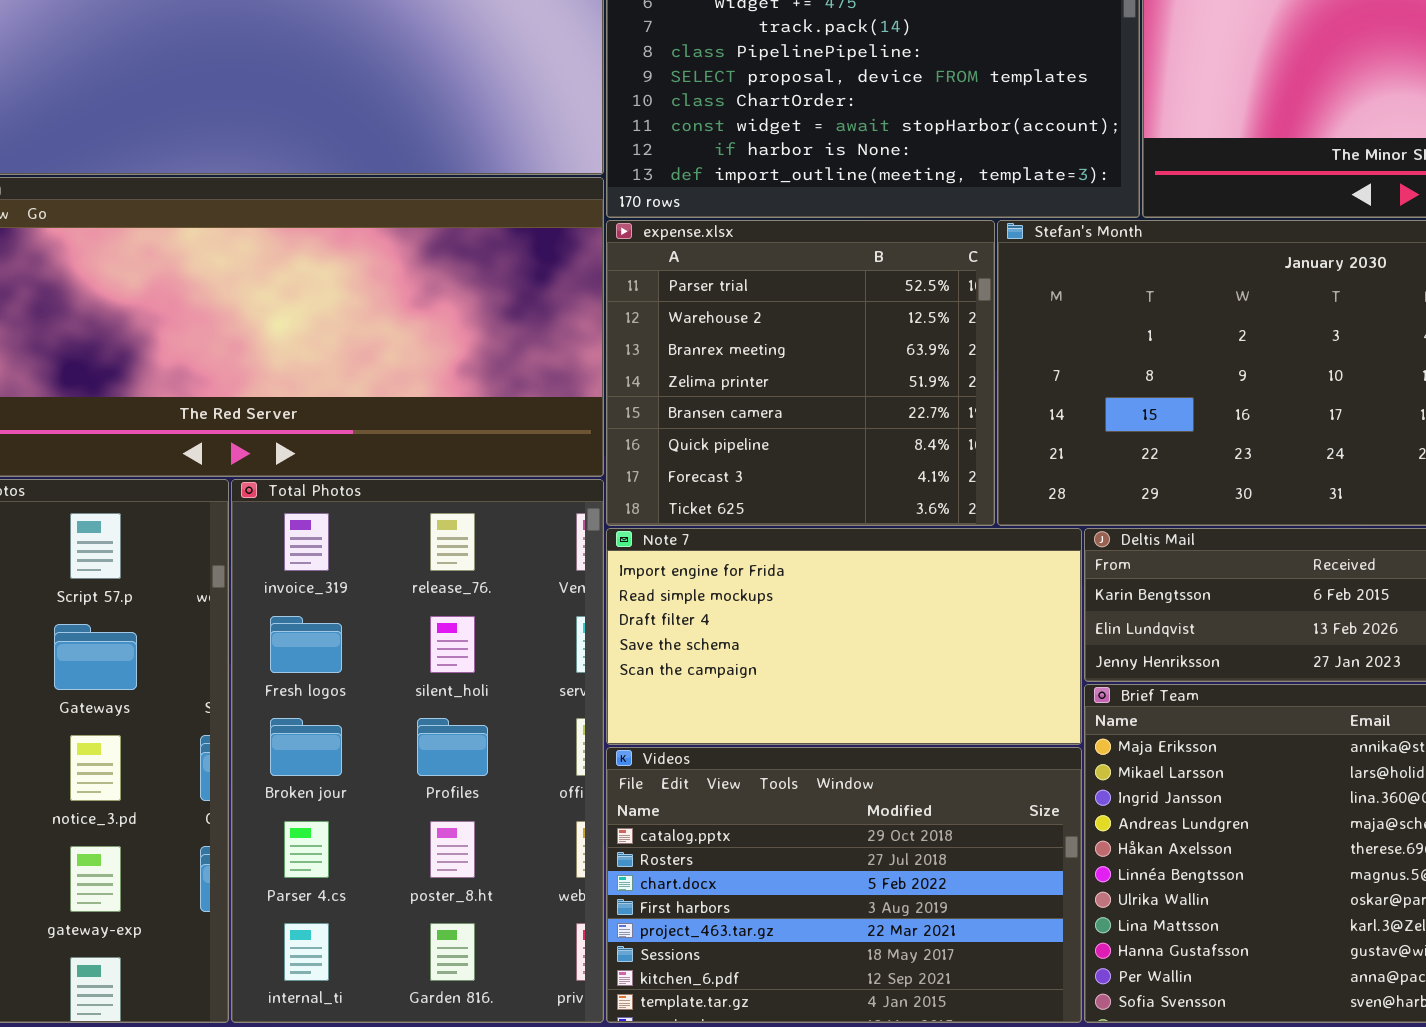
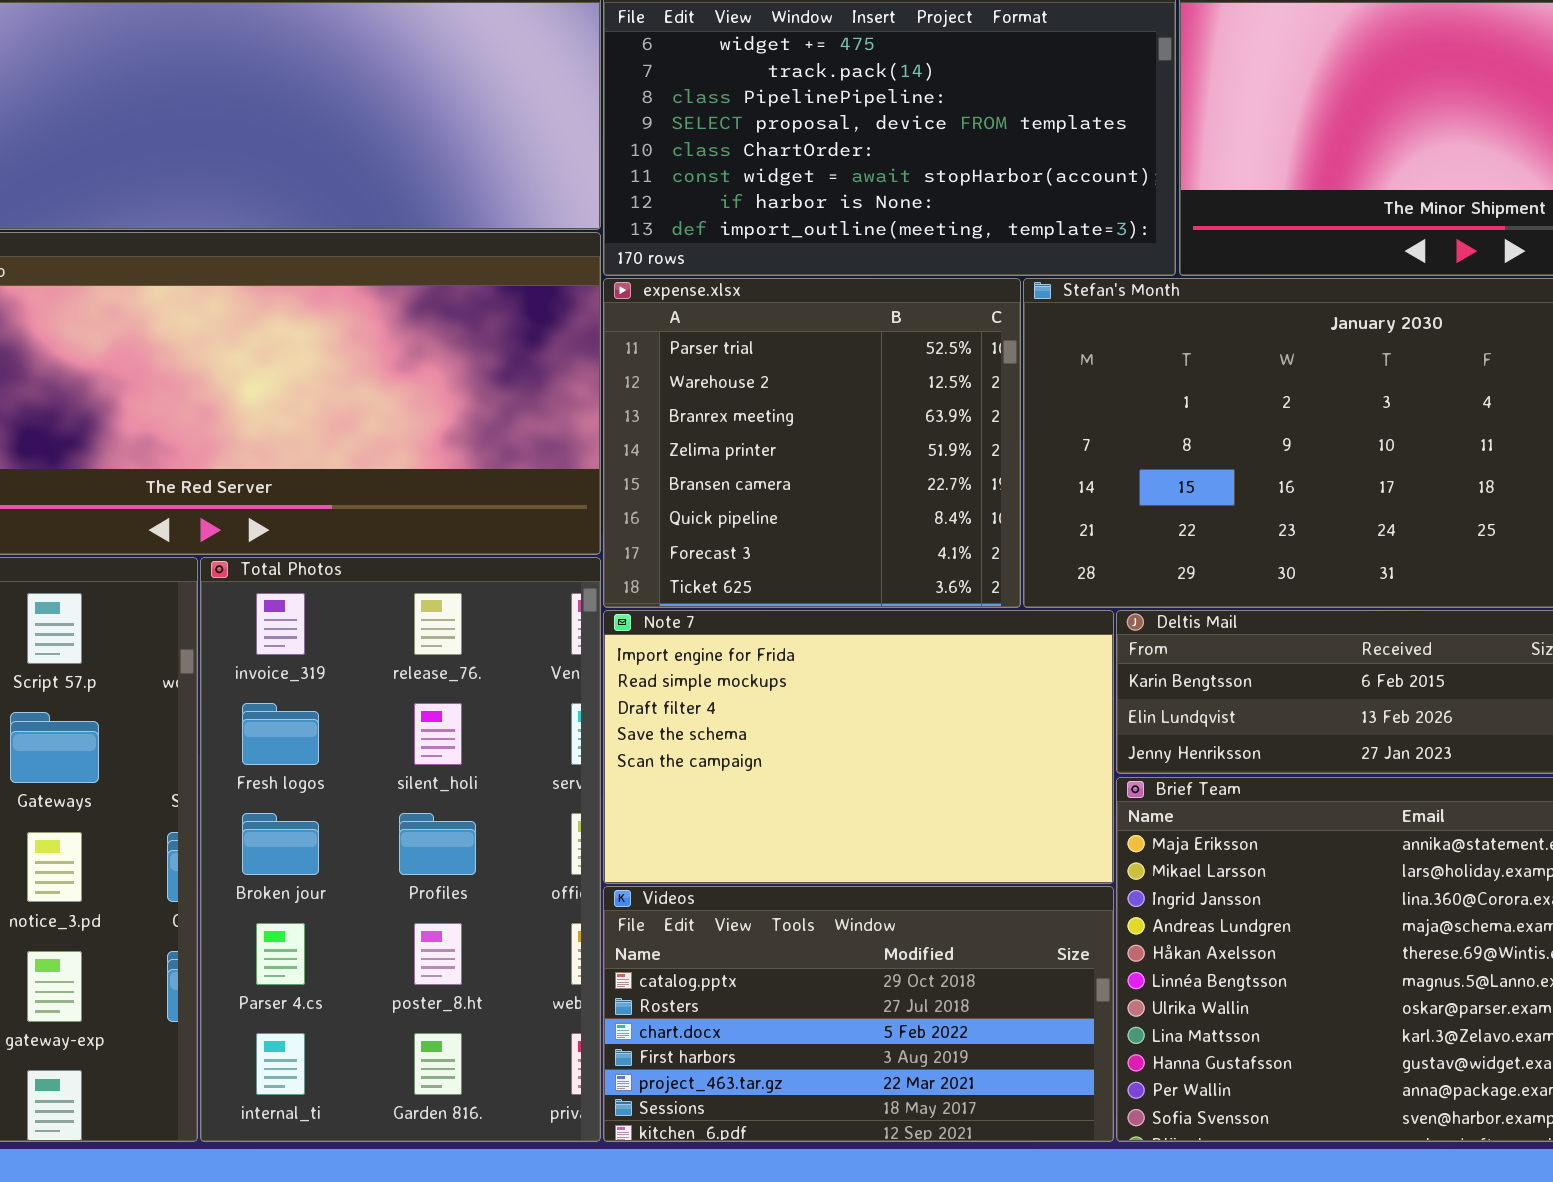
Note 7: [606,528,1082,745] -> [603,610,1114,884], resized
Videos: [606,747,1082,1023] -> [603,886,1114,1142], resized

